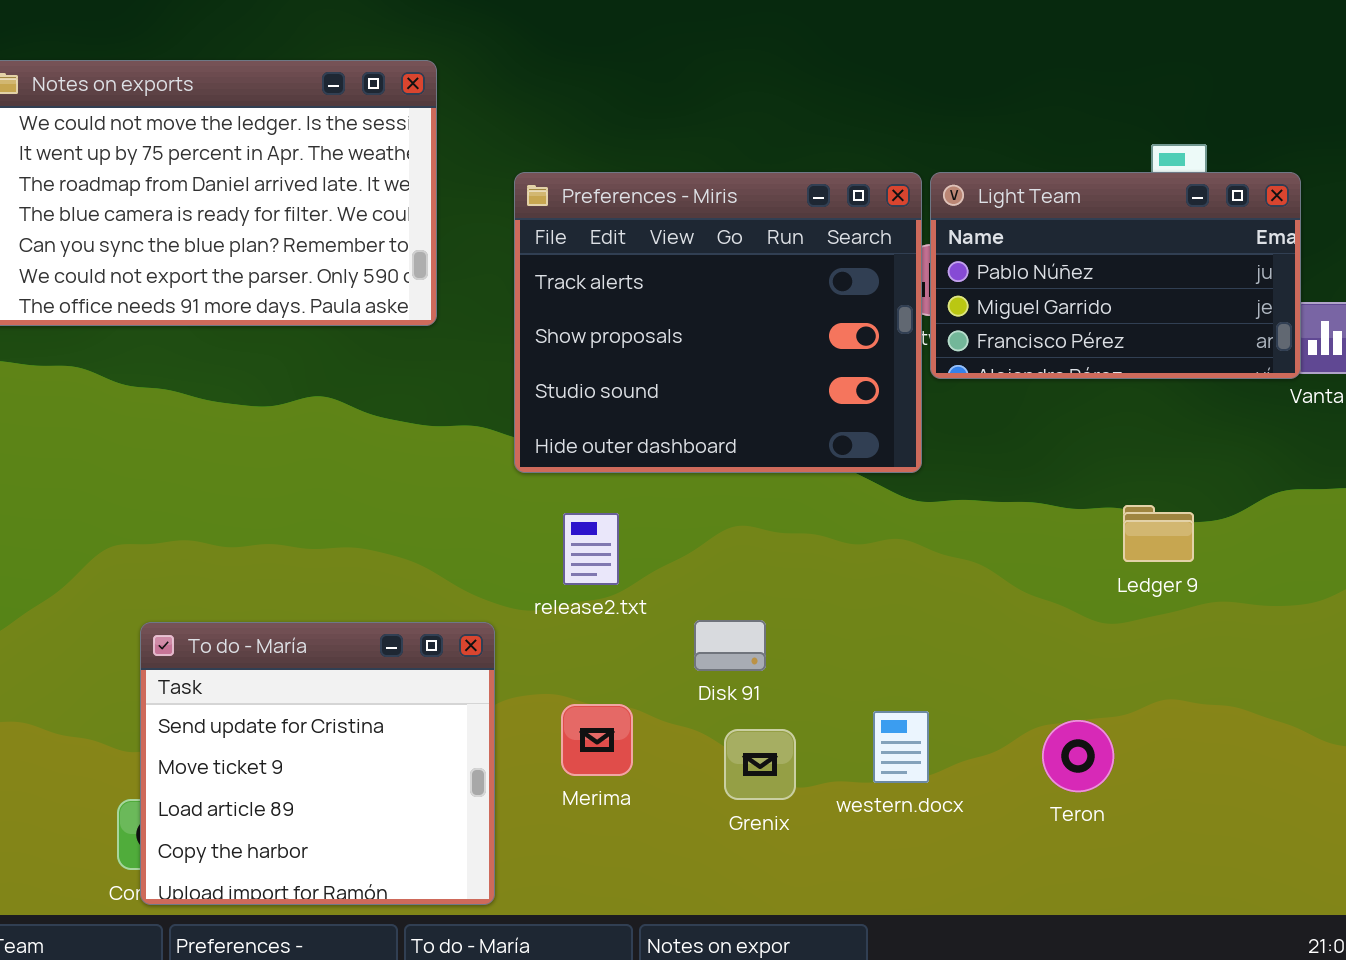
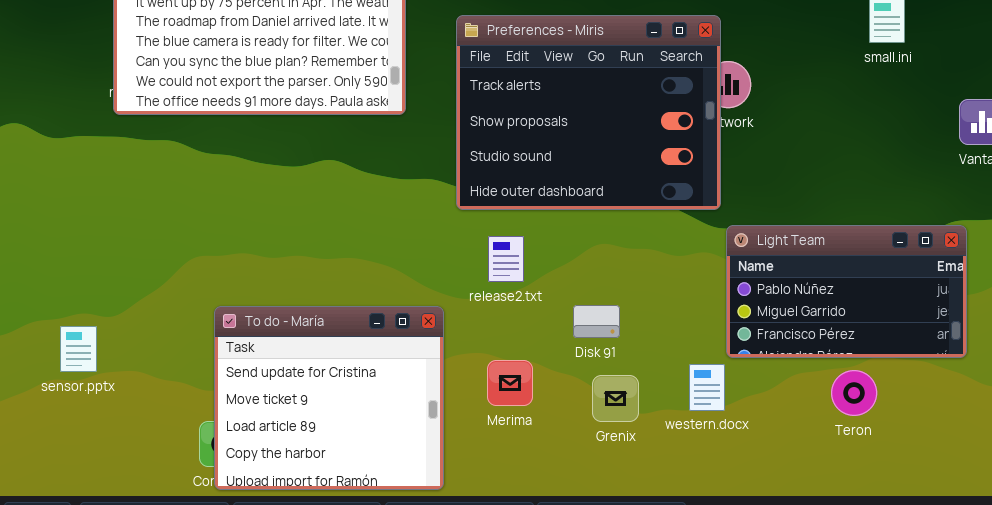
Light Team: [930,172,1301,379] -> [726,225,967,358], moved
Teron: [1042,720,1114,792] -> [831,370,877,416], moved

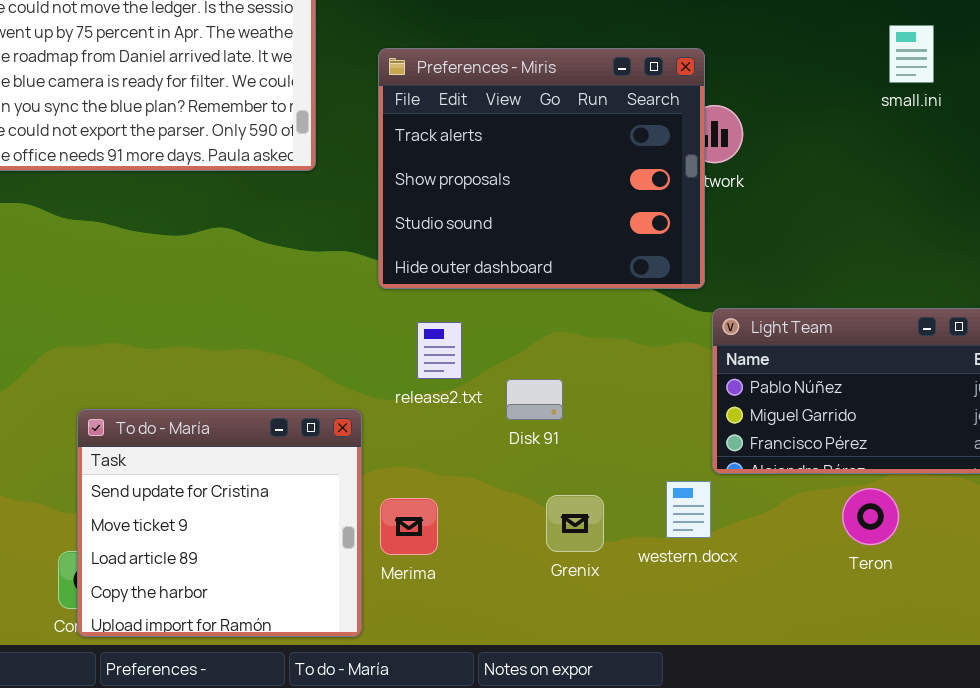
Disk 91: [573,305,620,338] -> [506,379,563,420], moved
Merima: [487,360,533,406] -> [380,498,438,555], moved

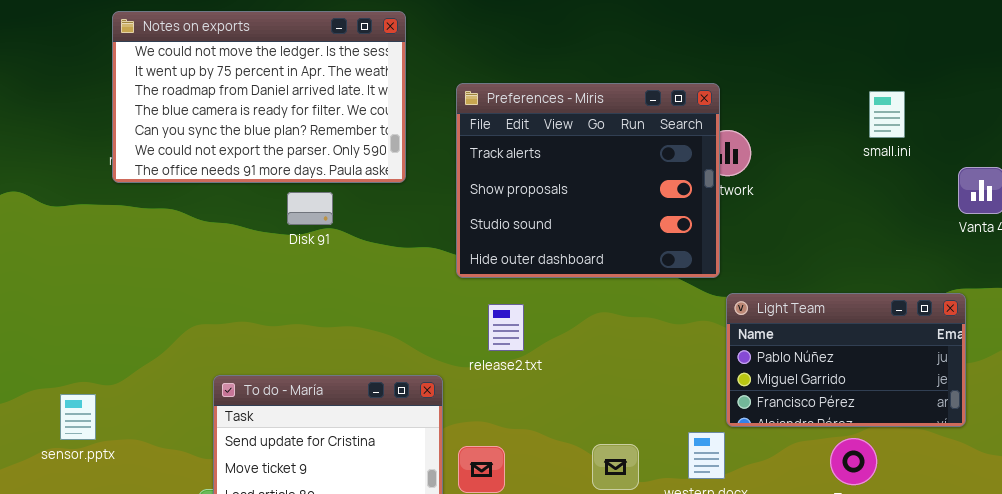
small.ini: [889,25,934,83] -> [869,91,905,138], moved
Disk 91: [506,379,563,420] -> [287,192,333,225], moved

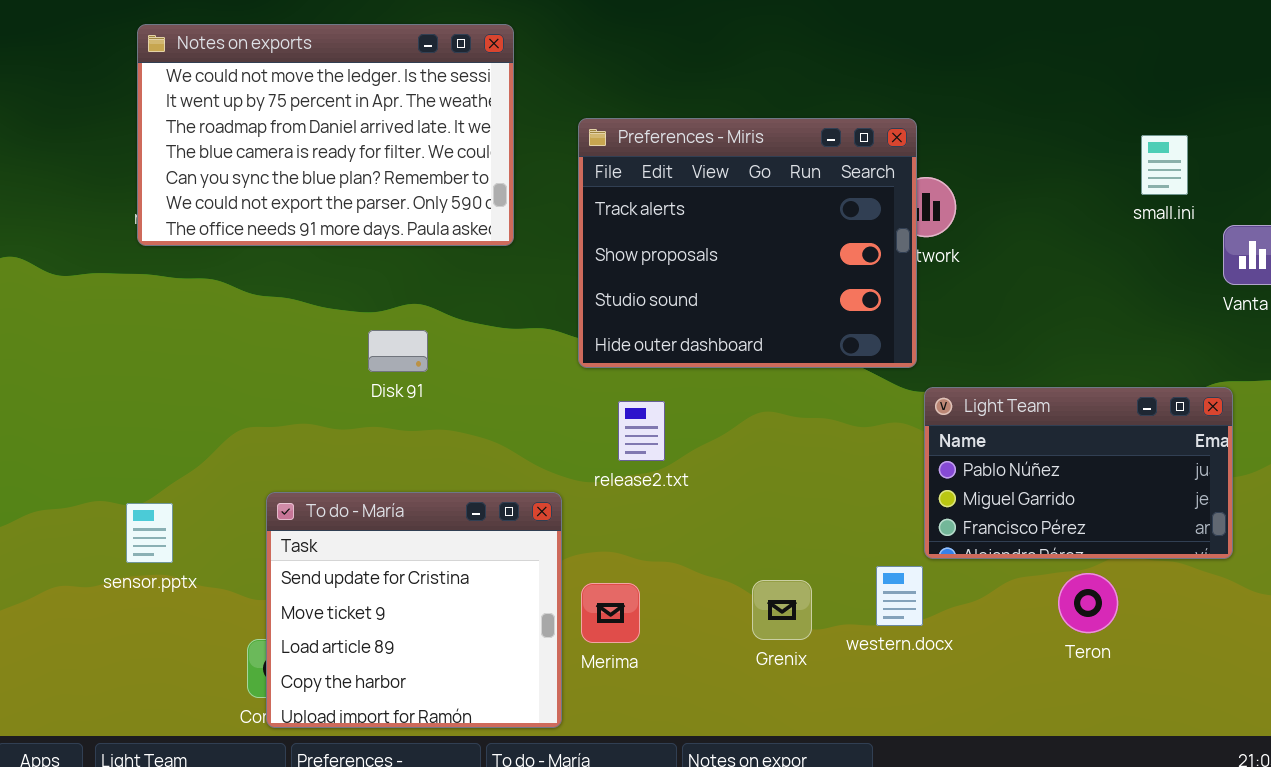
small.ini: [869,91,905,138] -> [1141,135,1188,195], moved
Disk 91: [287,192,333,225] -> [368,330,428,372], moved
sensor.pptx: [60,394,96,440] -> [126,503,173,563], moved

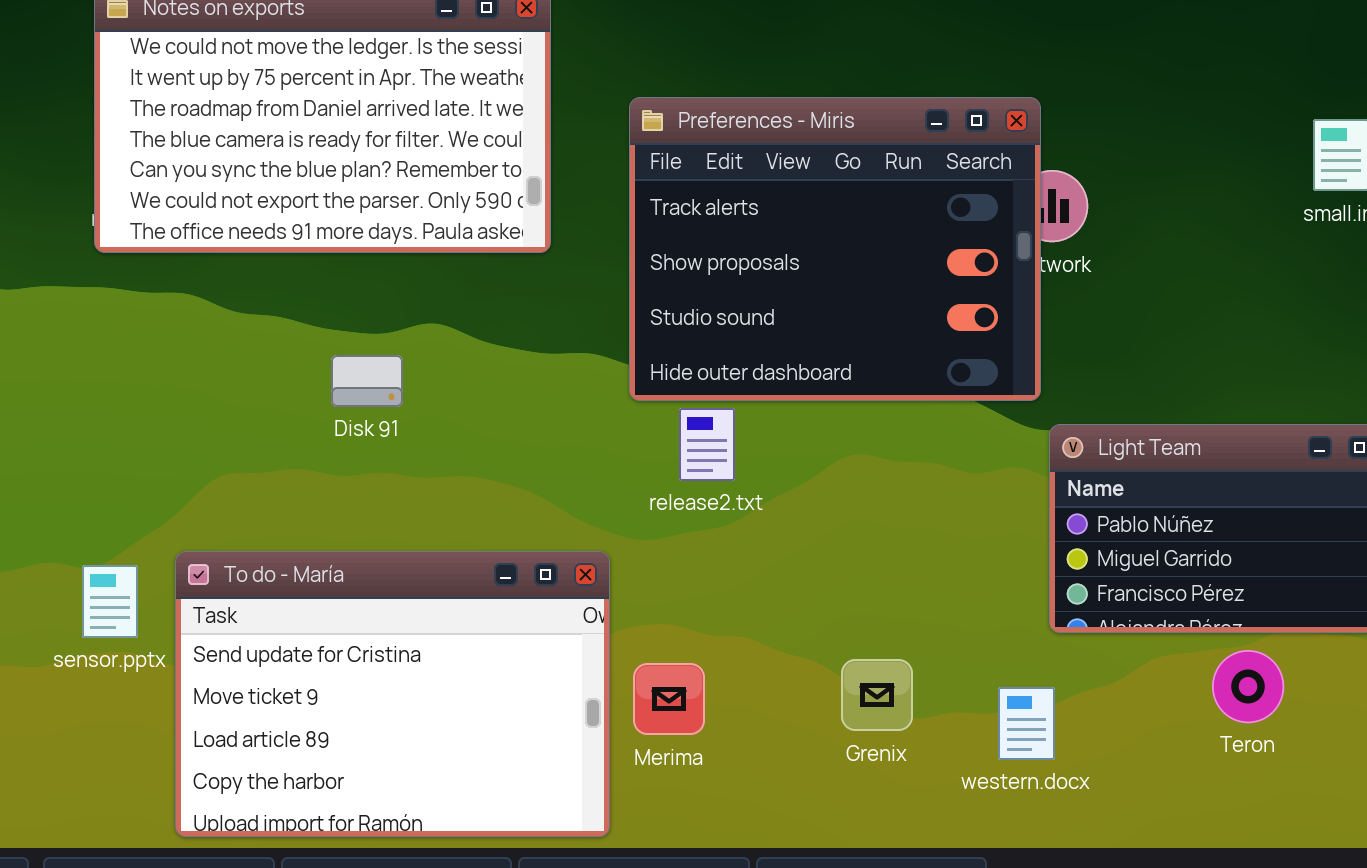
Disk 91: [368,330,428,372] -> [331,355,403,407], moved
release2.txt: [618,401,665,461] -> [679,408,735,481], moved
To do - María: [266,492,562,728] -> [175,551,610,837], resized
western.docx: [876,566,923,626] -> [998,687,1055,760], moved

